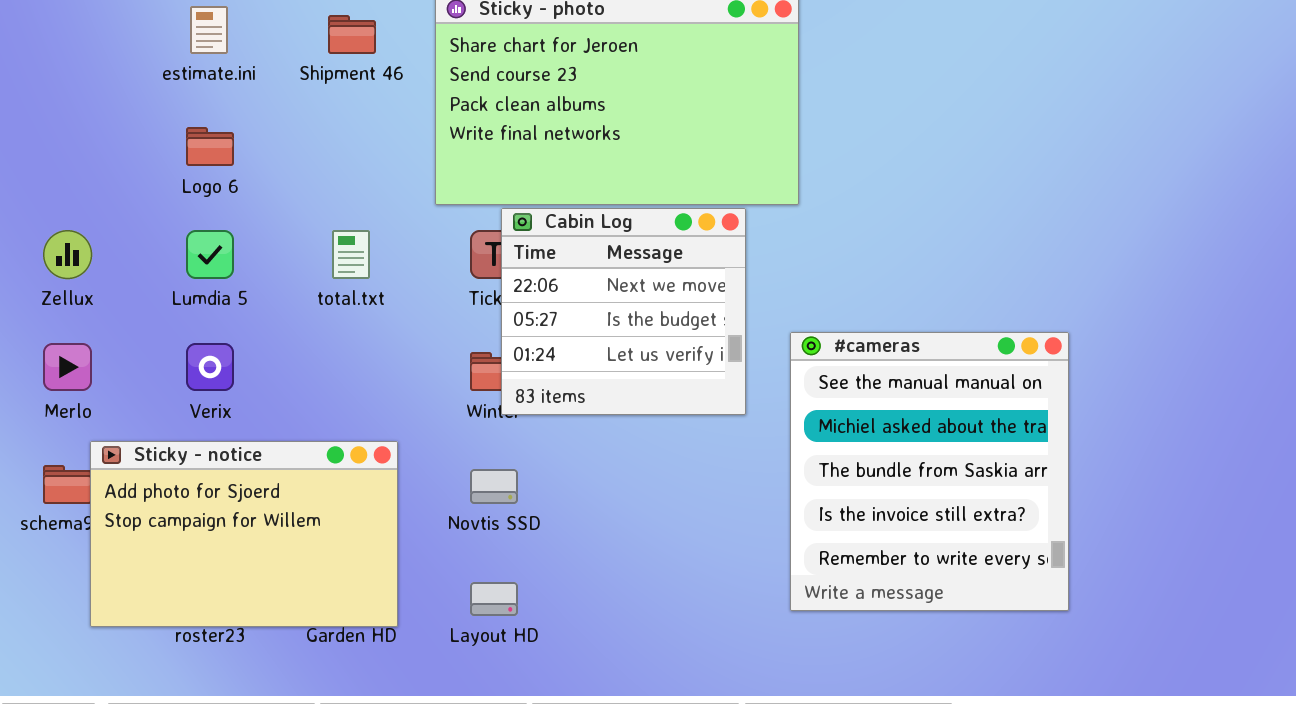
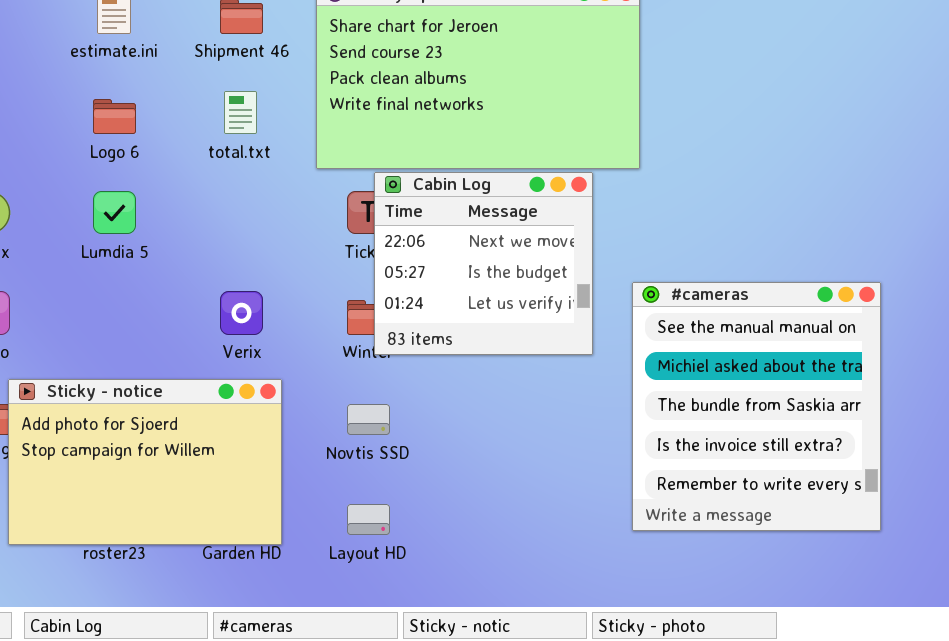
total.txt: [332,230,370,279] -> [224,91,257,134], moved
Verix: [186,343,234,391] -> [220,291,263,335], moved

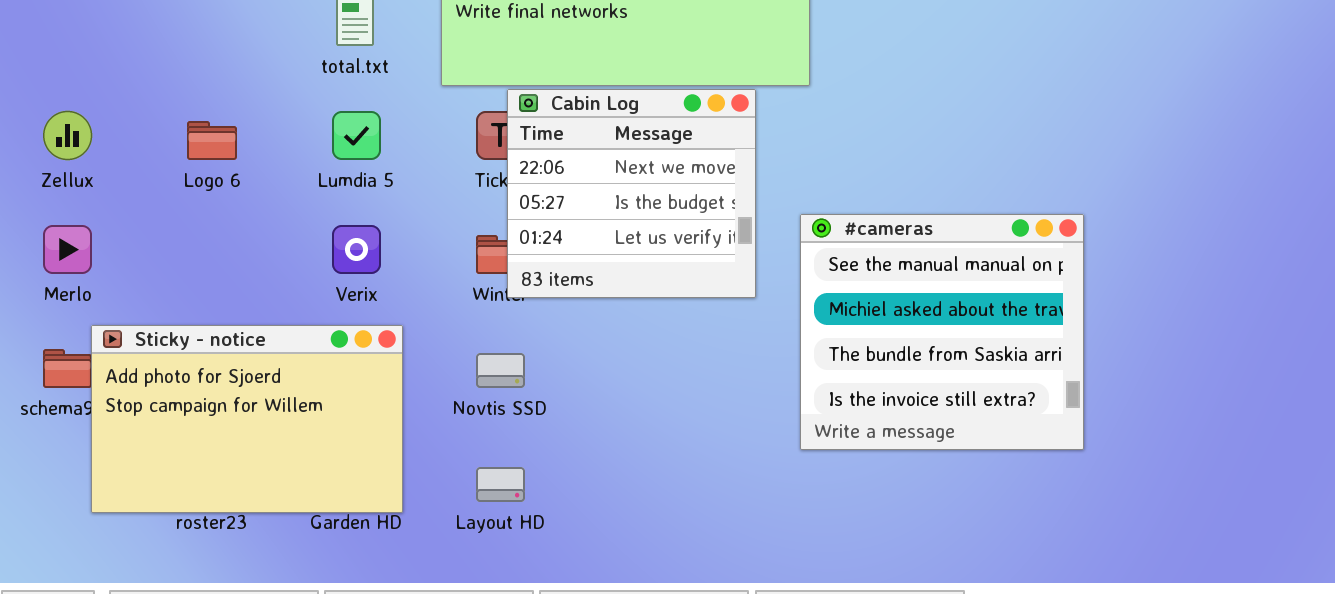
Logo 6: [93,99,136,134] -> [187,121,237,160], moved
Lumdia 5: [93,191,136,234] -> [332,111,381,160], moved
#cameras: [632,282,881,531] -> [800,214,1084,450], resized

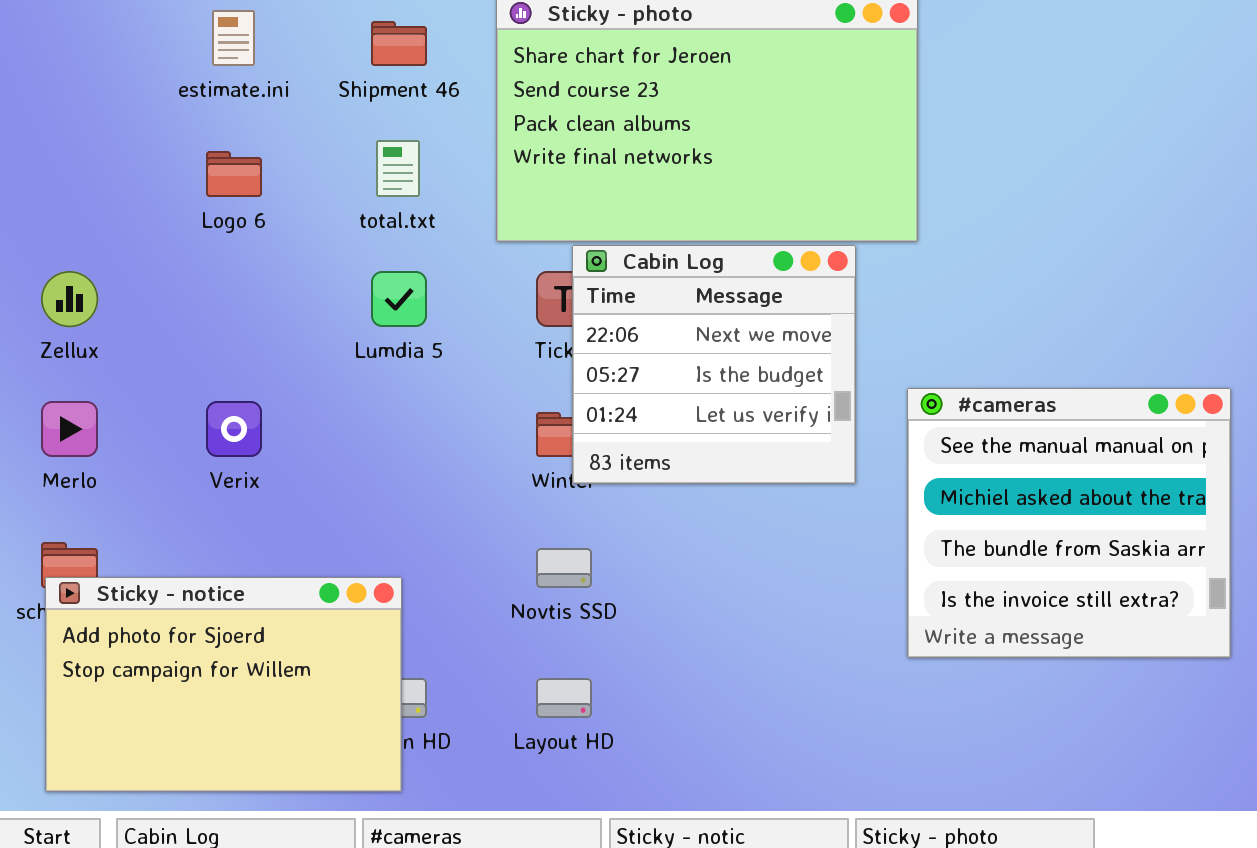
Logo 6: [187,121,237,160] -> [206,151,262,197], moved
Verix: [332,225,381,274] -> [206,401,262,457], moved
Sticky - notice: [91,325,403,513] -> [45,577,402,792], moved

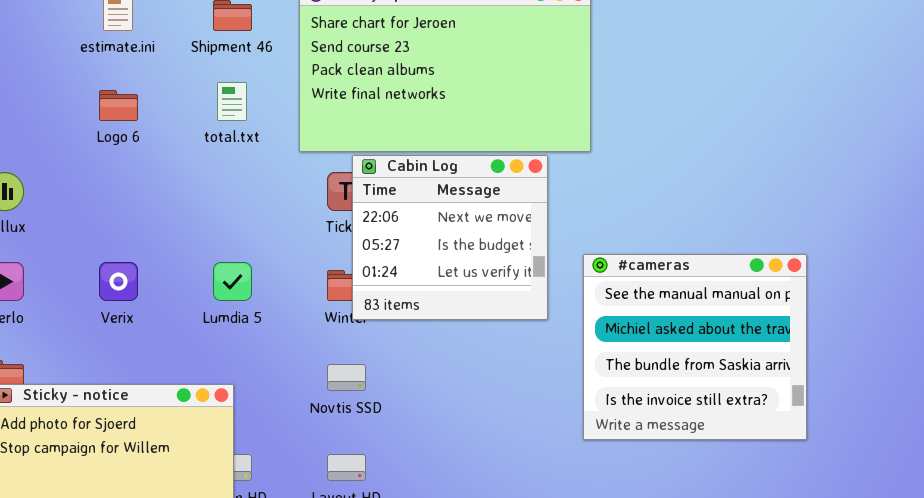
Lumdia 5: [371,271,427,327] -> [213,262,252,301], moved

